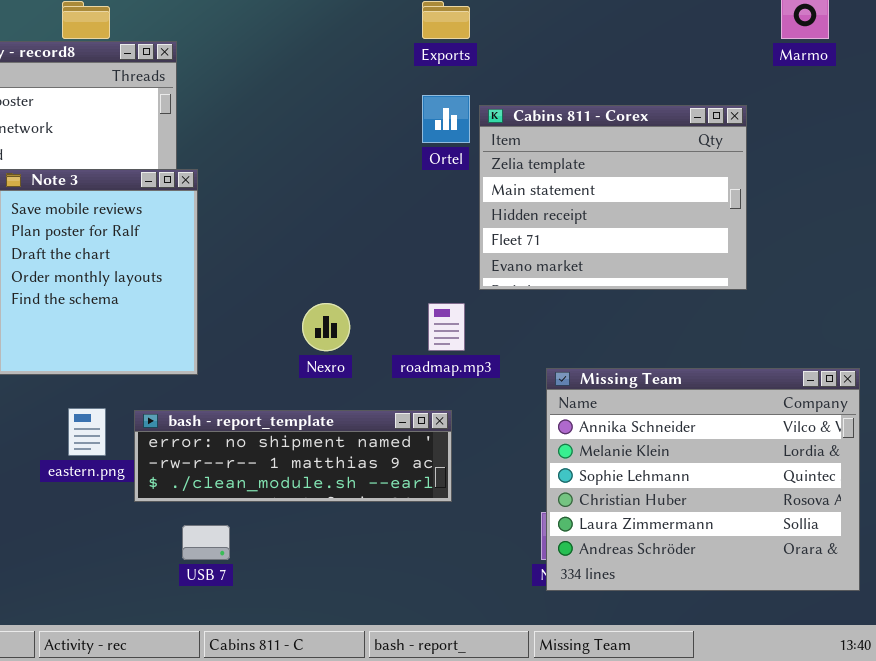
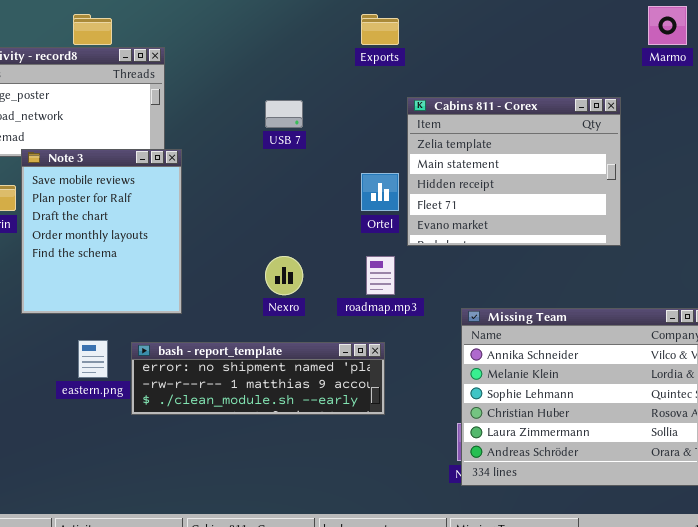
Ortel: [422,95,470,143] -> [361,173,399,211], moved
USB 7: [182,525,230,560] -> [265,100,303,128], moved

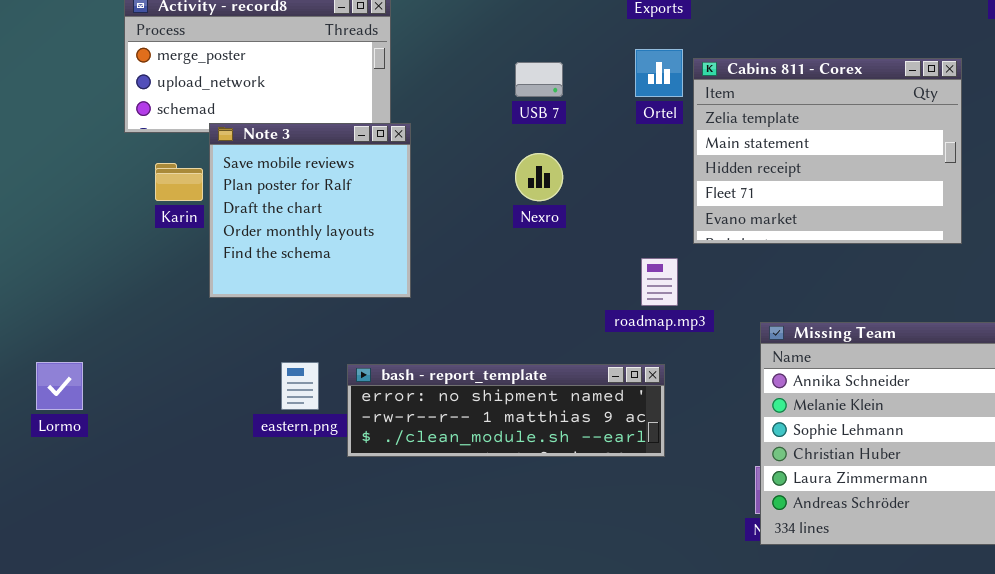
Note 3: [21,149,182,314] -> [209,123,411,298], resized
Ortel: [361,173,399,211] -> [635,49,683,97], moved
Nexro: [265,256,303,295] -> [515,153,563,201], moved

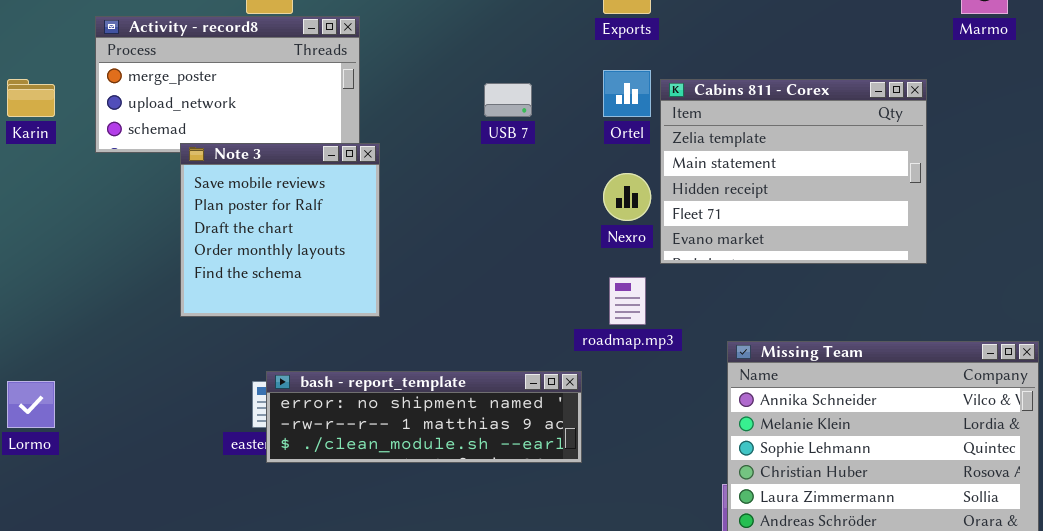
Nexro: [515,153,563,201] -> [603,173,651,221], moved
Karin: [155,163,203,201] -> [7,79,55,117], moved
bash - report_template: [347,364,665,457] -> [266,371,582,463], moved

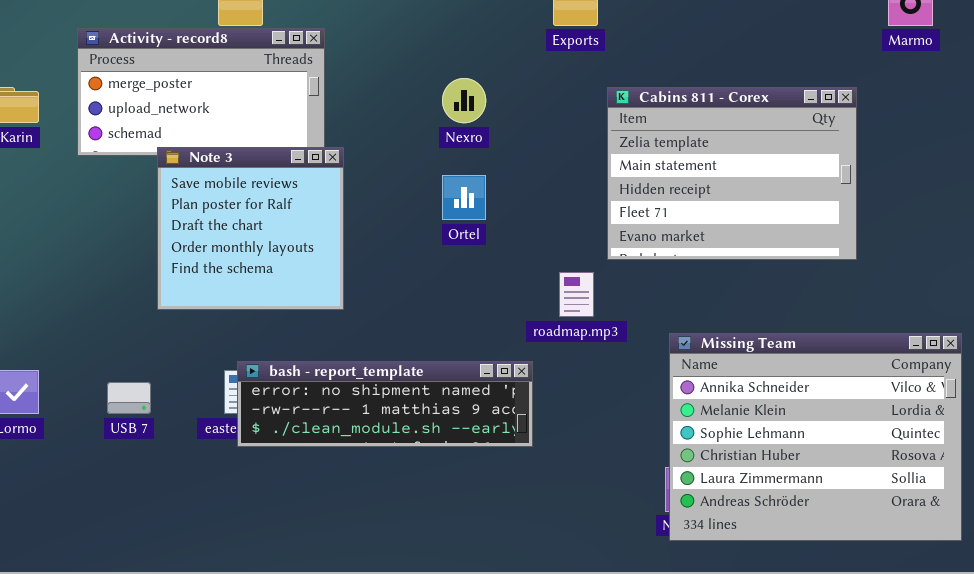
Ortel: [603,70,651,117] -> [442,175,486,220], moved
USB 7: [484,83,532,117] -> [107,382,151,414], moved
Nexro: [603,173,651,221] -> [442,78,486,123], moved

